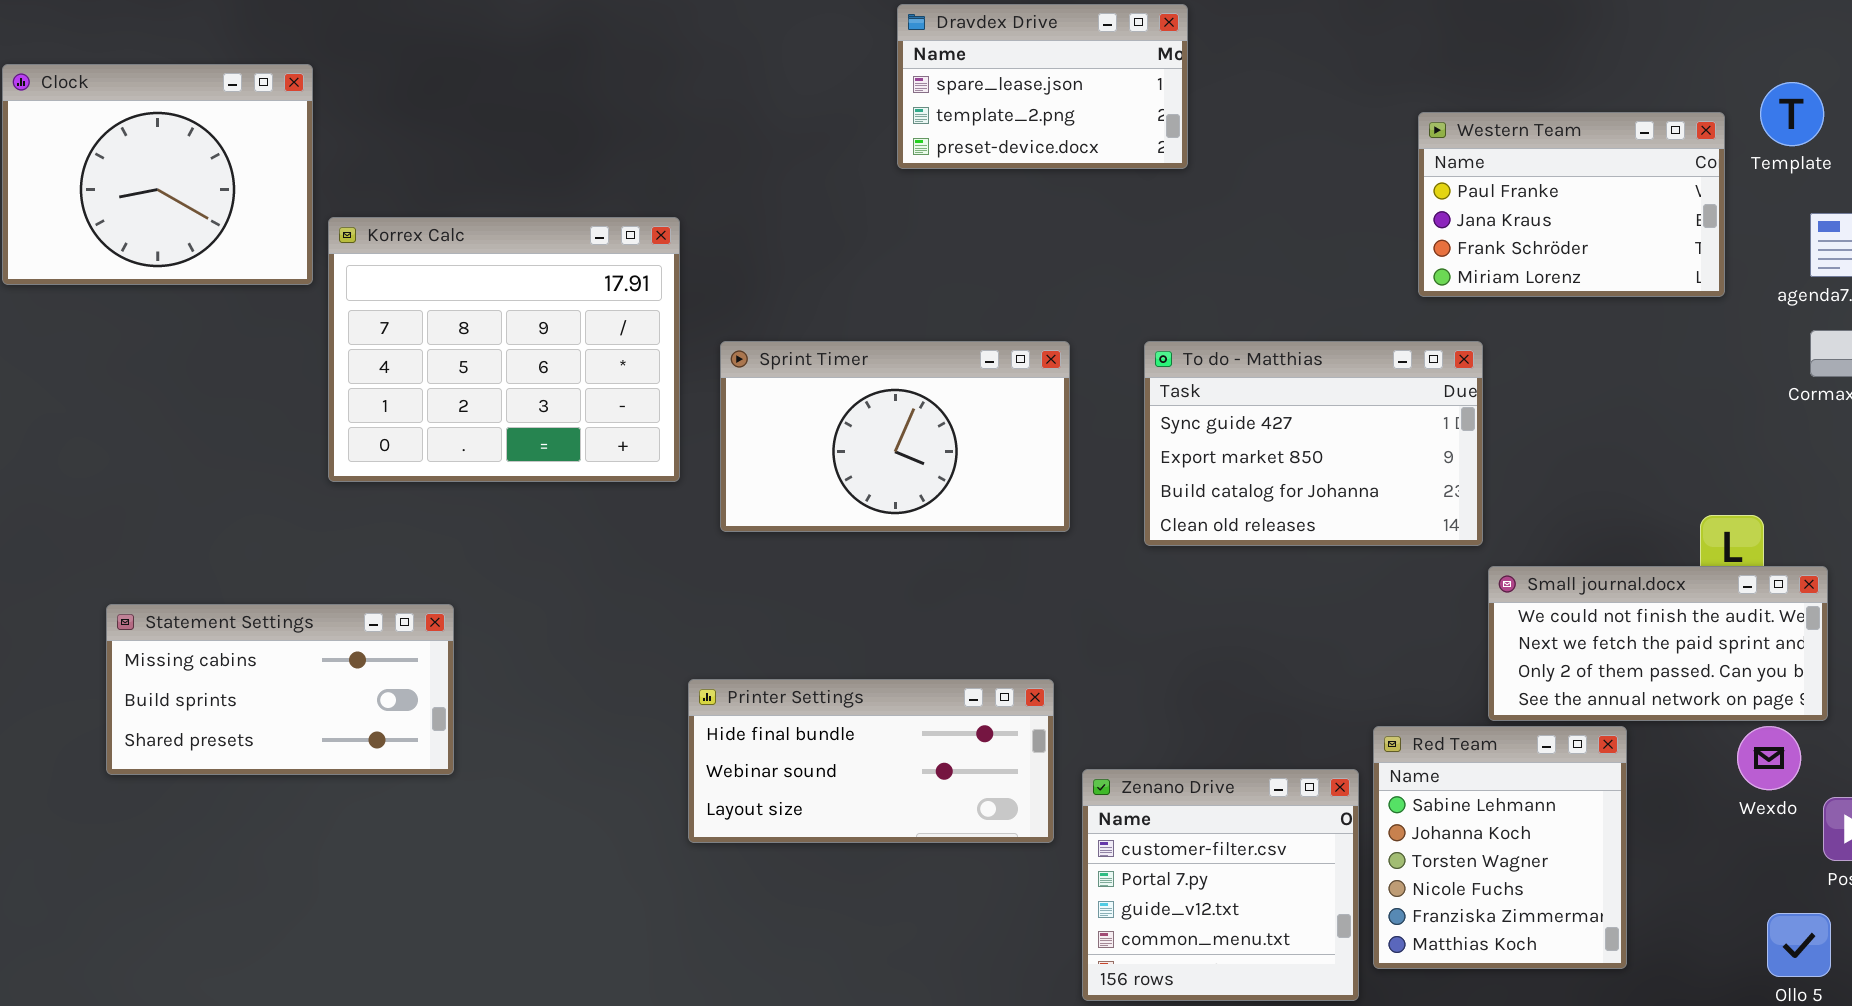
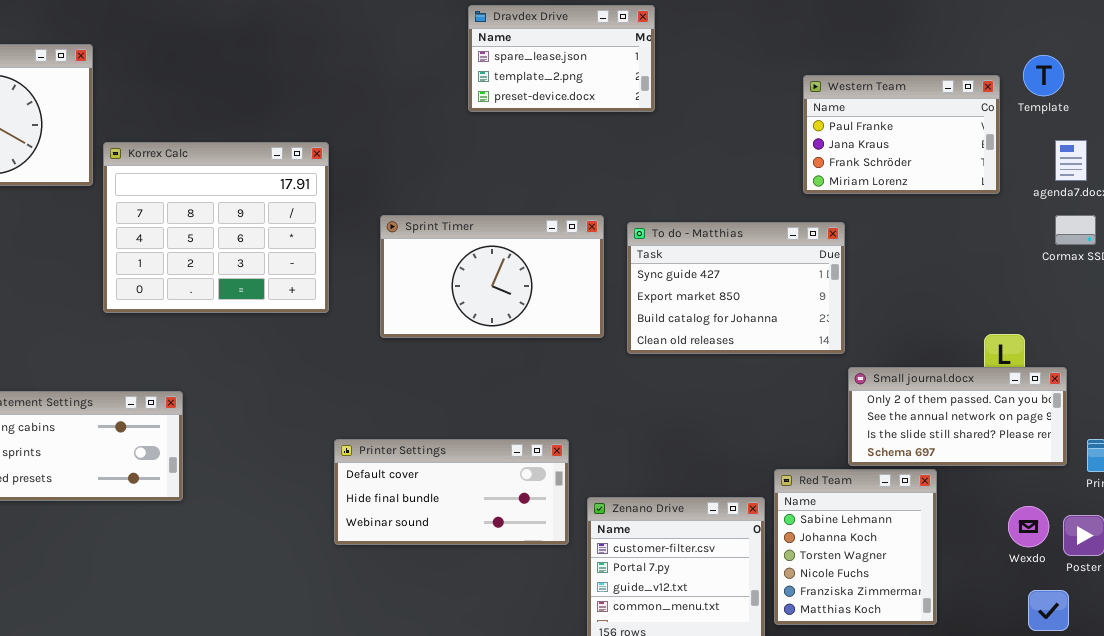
Sprint Timer: [720,341,1070,532] -> [380,215,604,338], moved
Small journal.docx: [1488,566,1828,721] -> [848,367,1067,466], scrolled down 2 rows
Printer Settings: [688,679,1054,843] -> [334,439,569,545], scrolled up 1 row
Wexdo: [1737,726,1801,790] -> [1008,506,1049,547], moved

